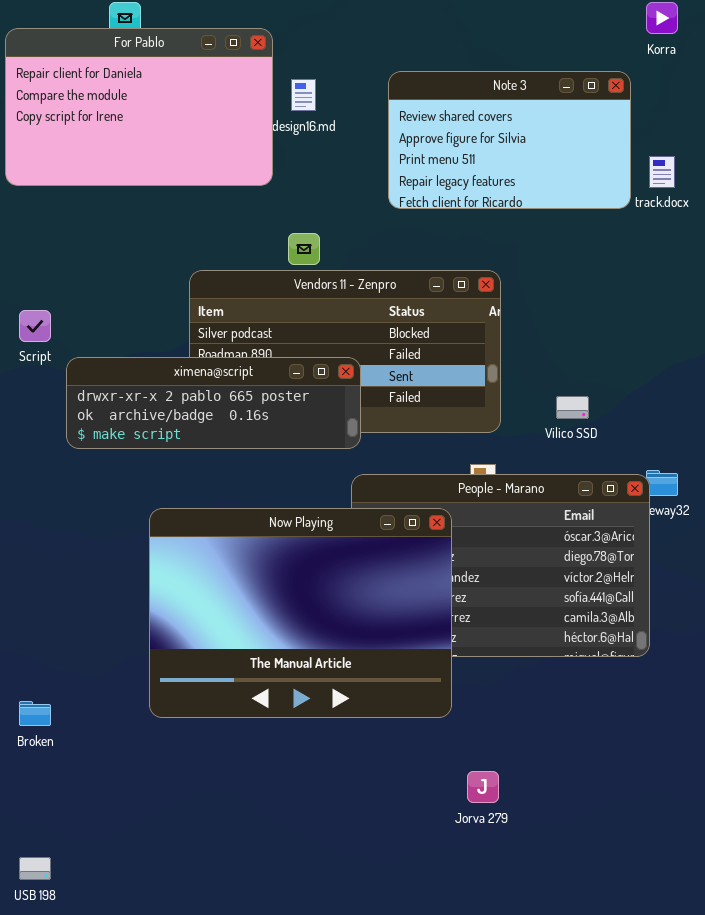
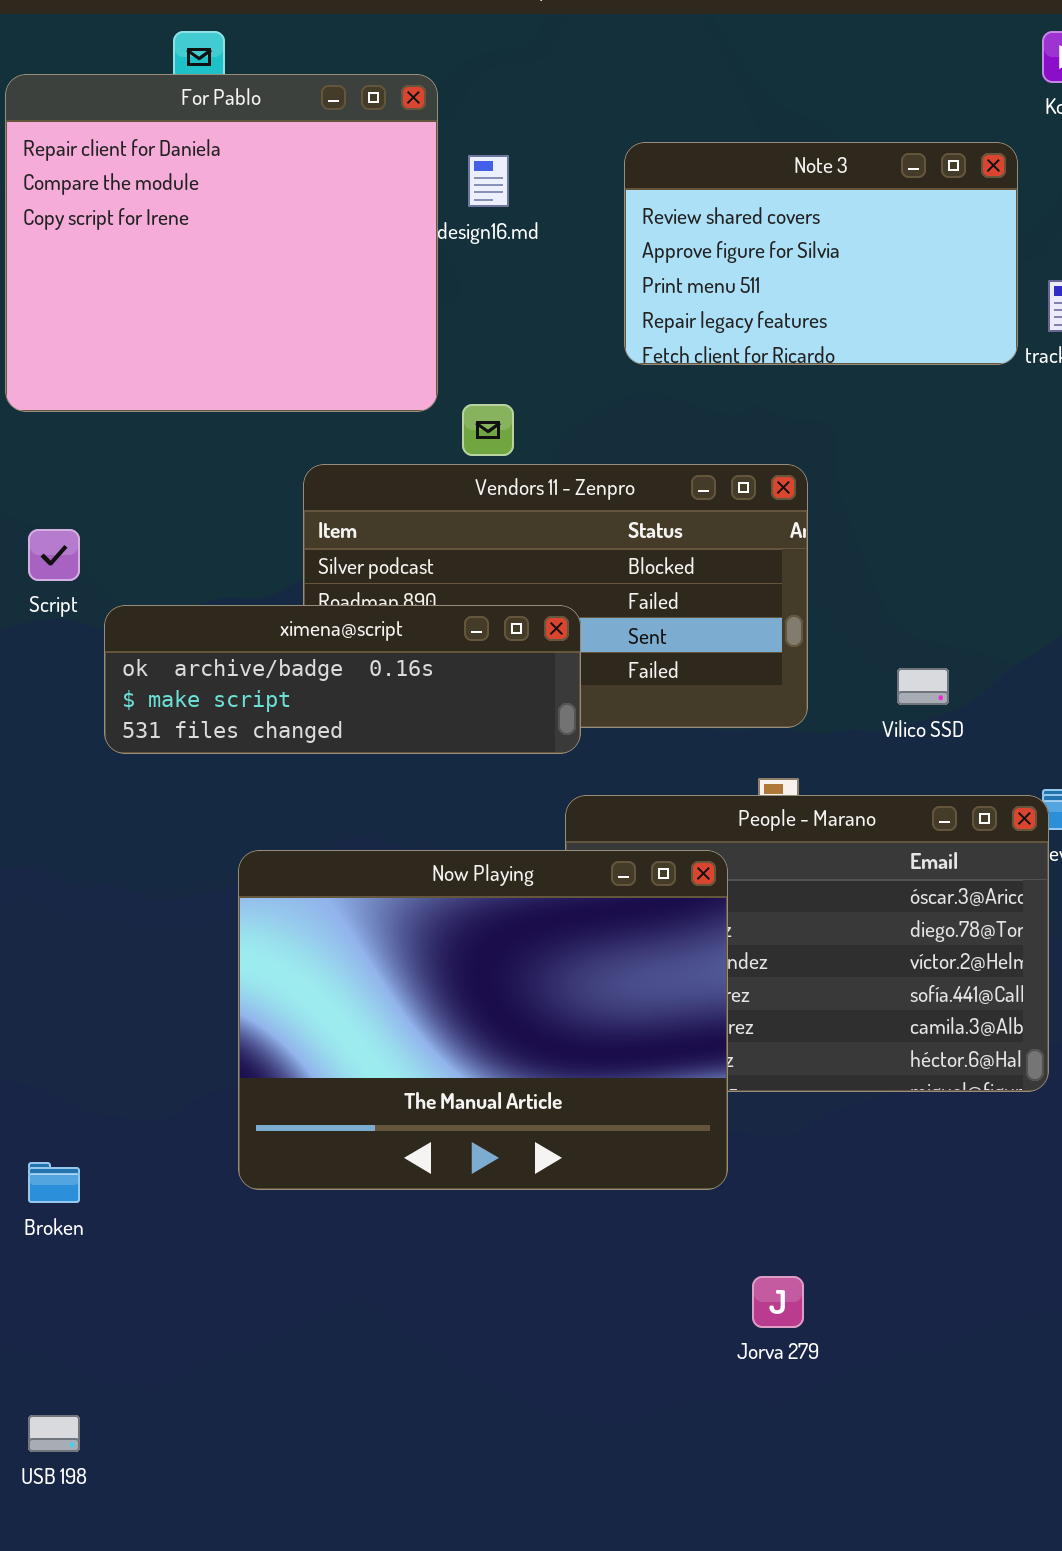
For Pablo: [5,28,273,186] -> [5,74,438,412], resized
ximena@script: [66,357,361,449] -> [104,605,581,754], scrolled down 1 row

